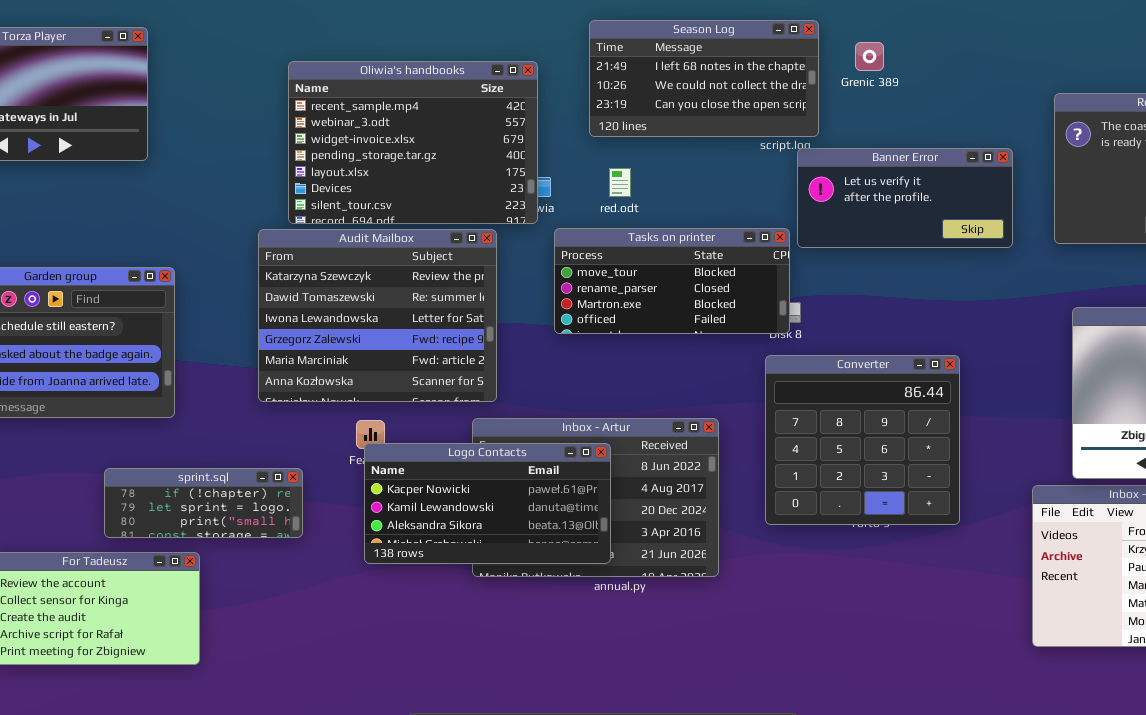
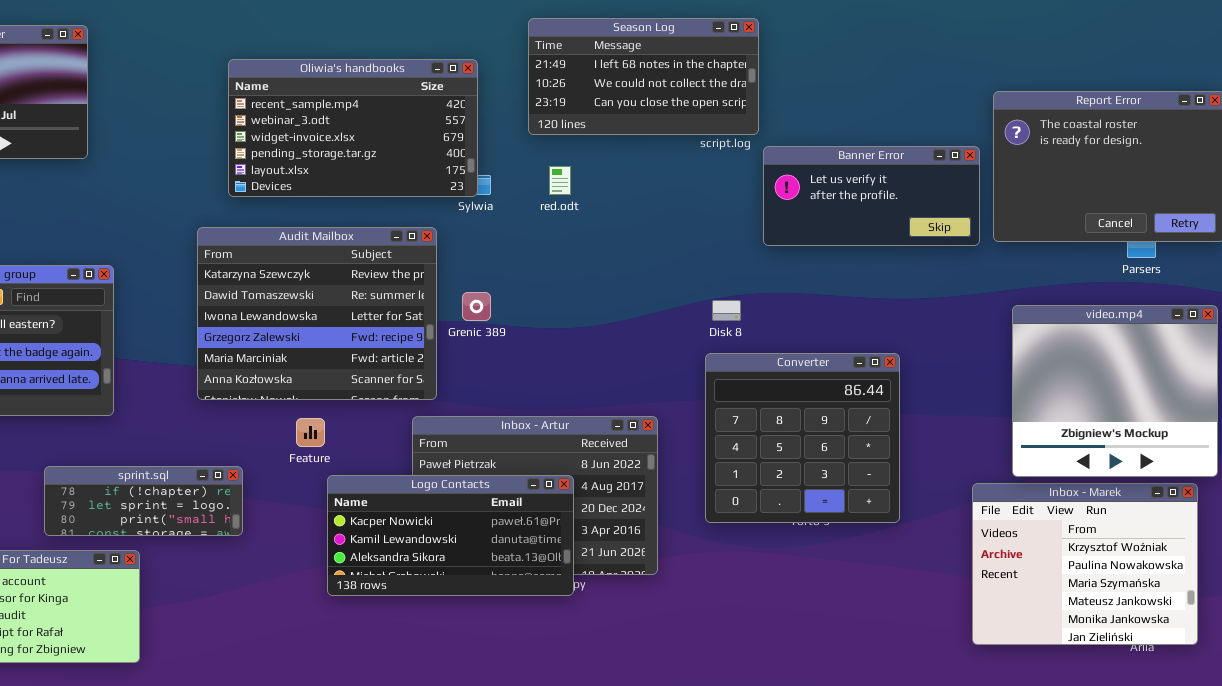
Grenic 389: [855,42,884,71] -> [462,292,491,321], moved
Oliwia's handbooks: [288,61,538,224] -> [228,59,478,197], resized
Banner Error: [797,148,1013,248] -> [763,146,980,246], moved
Tasks on printer: [554,228,790,334] -> none, closed
Logo Contacts: [364,443,611,564] -> [327,475,574,596], moved

